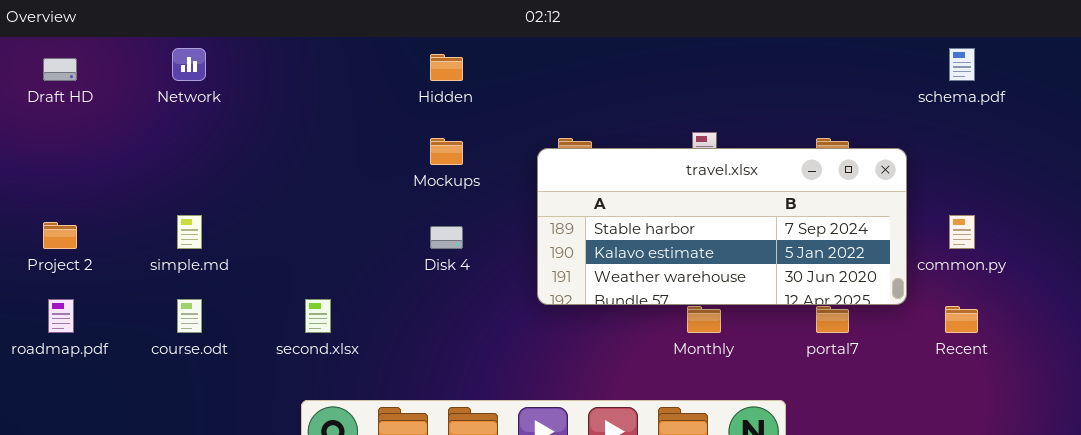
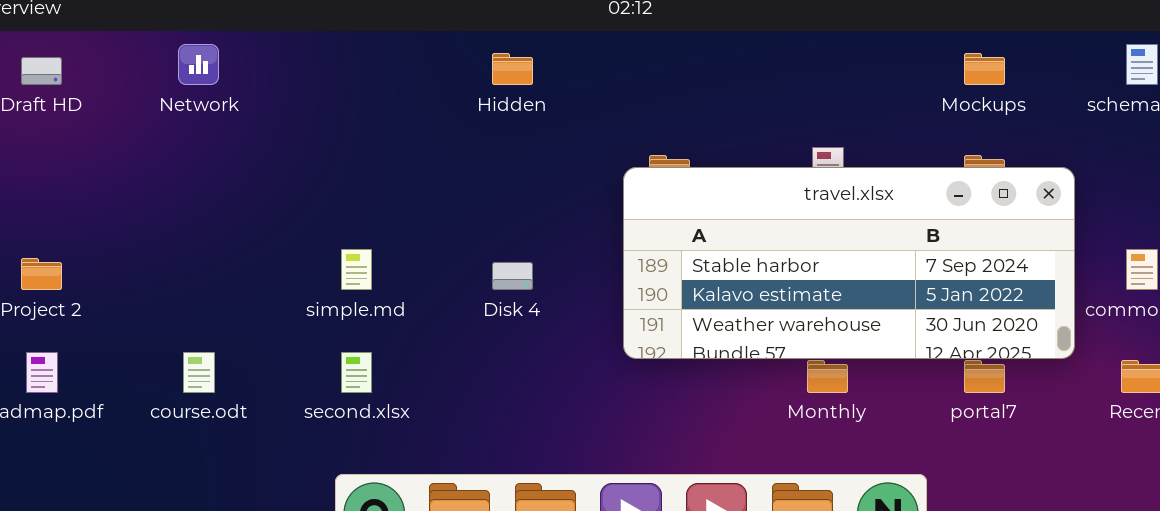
Mockups: [430,138,463,165] -> [964,53,1005,85], moved
simple.md: [177,215,202,249] -> [341,249,372,290], moved

